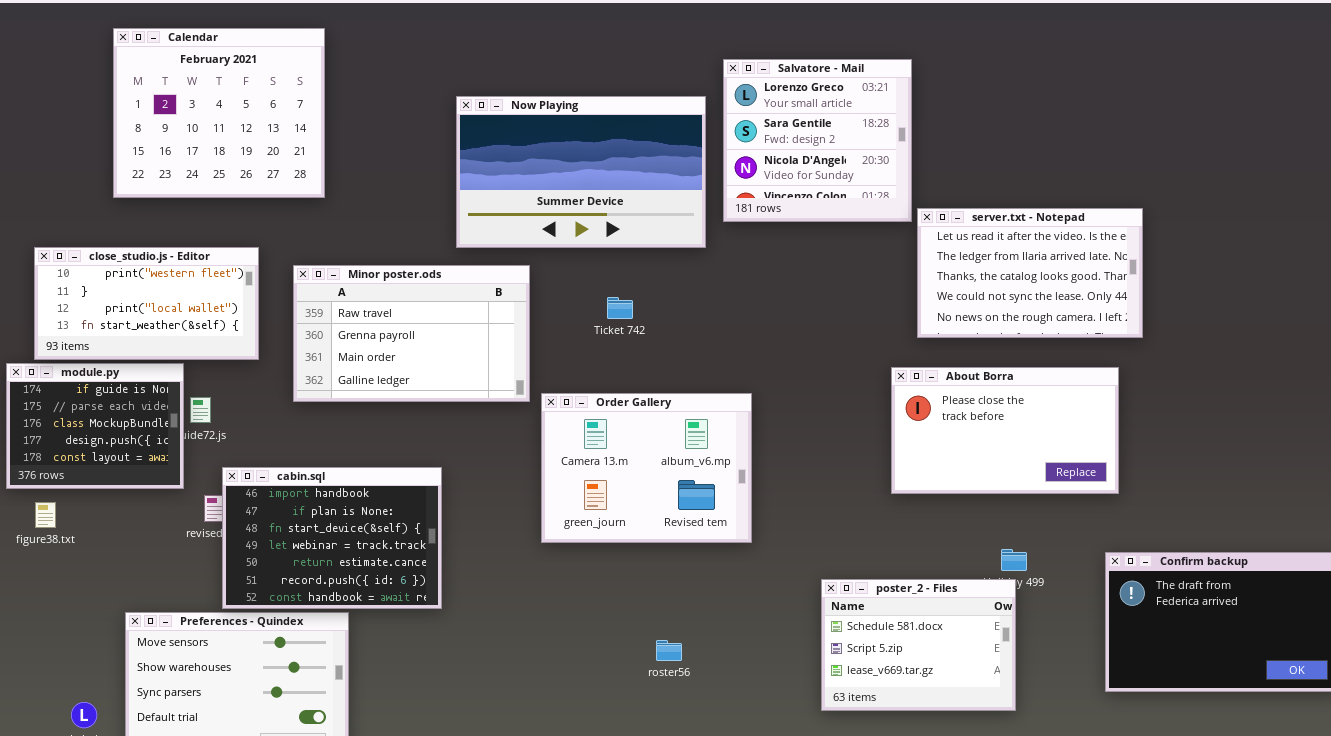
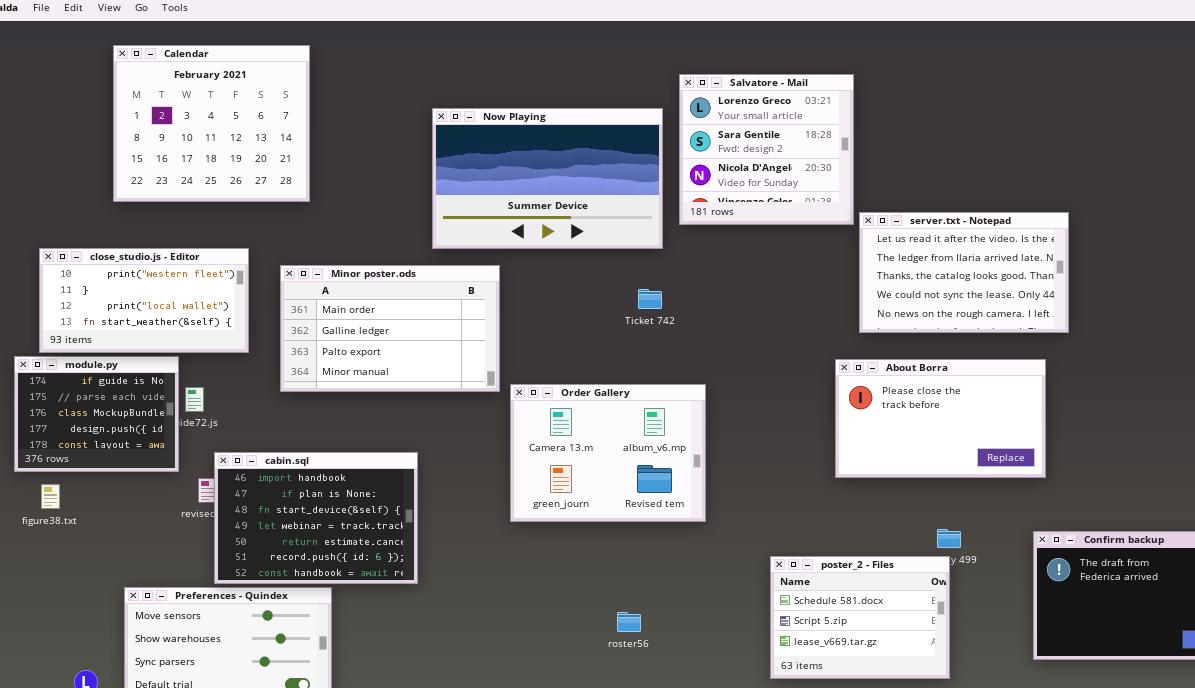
Minor poster.ods: [293,265,530,402] -> [280,265,500,392], scrolled down 2 rows
Ticket 742: [607,297,633,319] -> [638,289,662,309], moved

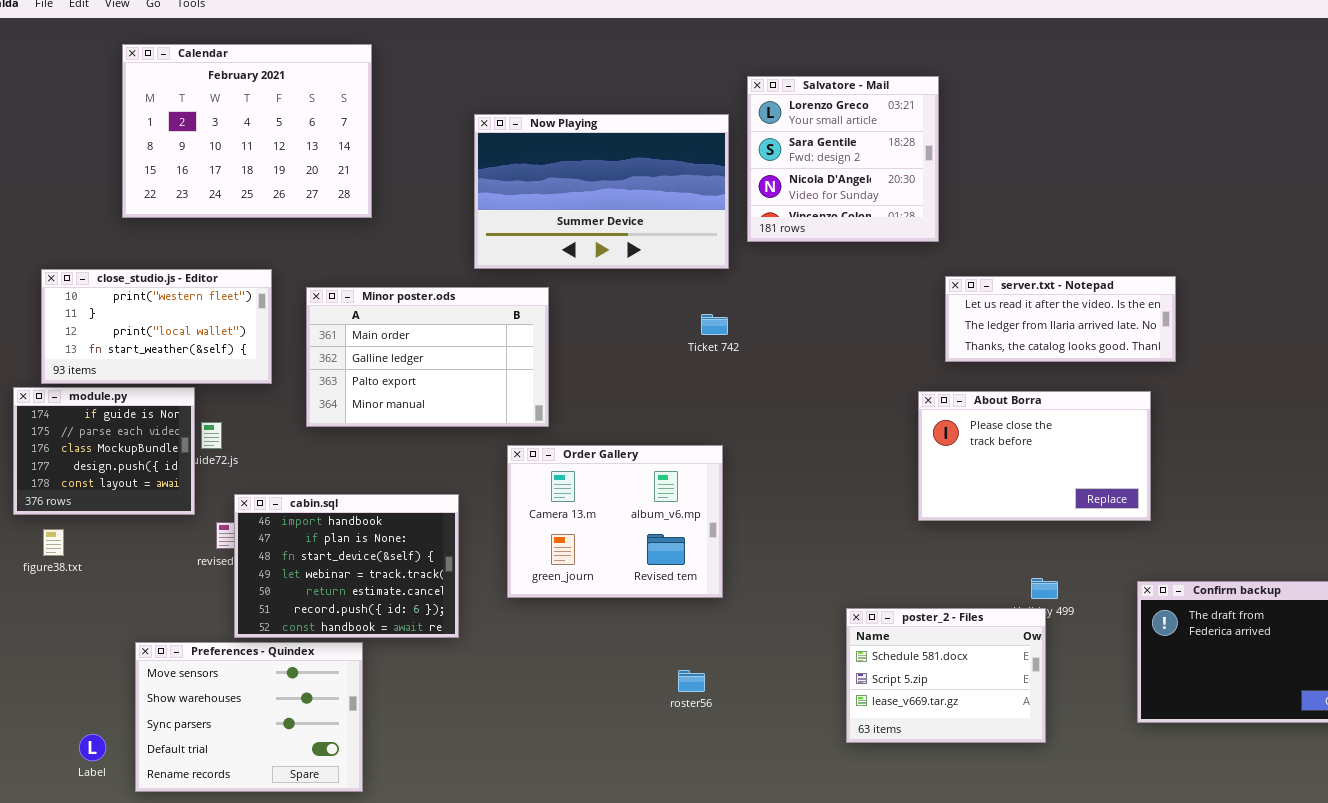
Calendar: [113,45,310,202] -> [122,44,372,218], resized
server.txt - Notepad: [859,212,1069,333] -> [945,276,1176,362], resized
Order Gallery: [510,384,706,522] -> [507,445,723,598], moved

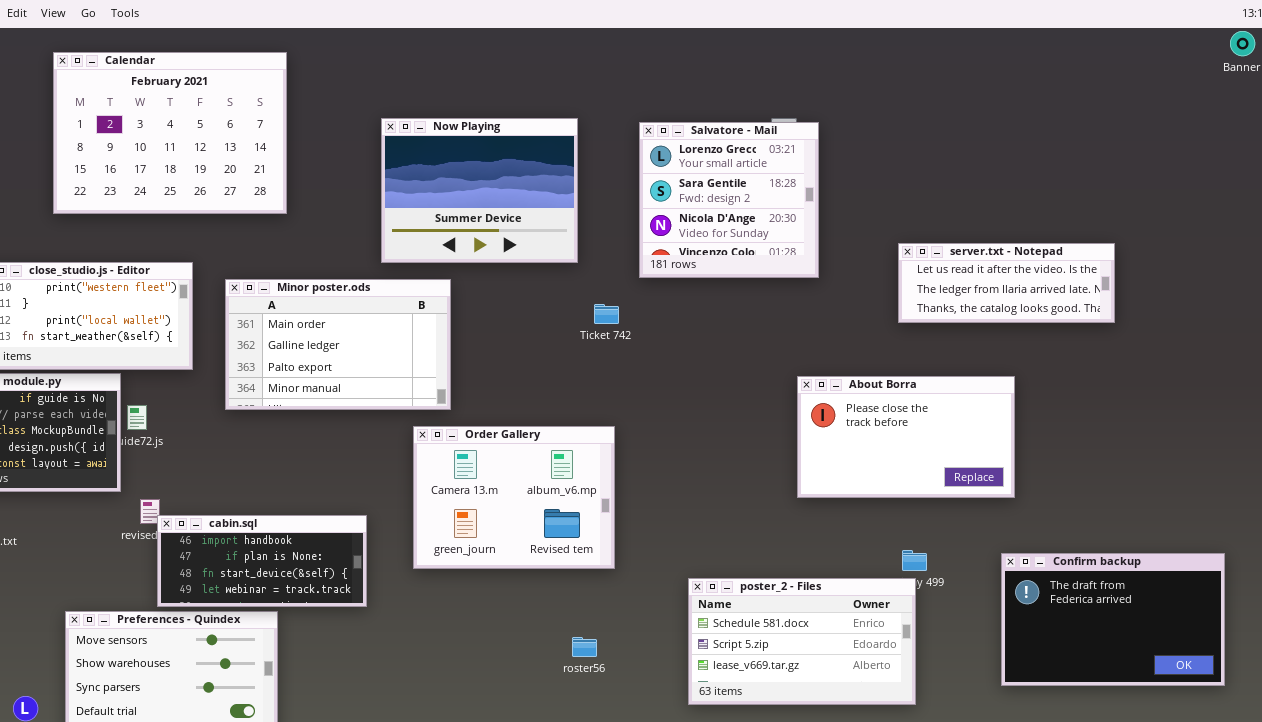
Salvatore - Mail: [747,76,939,242] -> [639,122,819,278], moved
Now Playing: [474,114,729,269] -> [381,118,578,263], resized
server.txt - Notepad: [945,276,1176,362] -> [898,243,1115,323], moved
cabin.sql: [234,494,459,638] -> [157,515,367,607], resized
poster_2 - Files: [846,608,1046,743] -> [688,578,916,705], resized

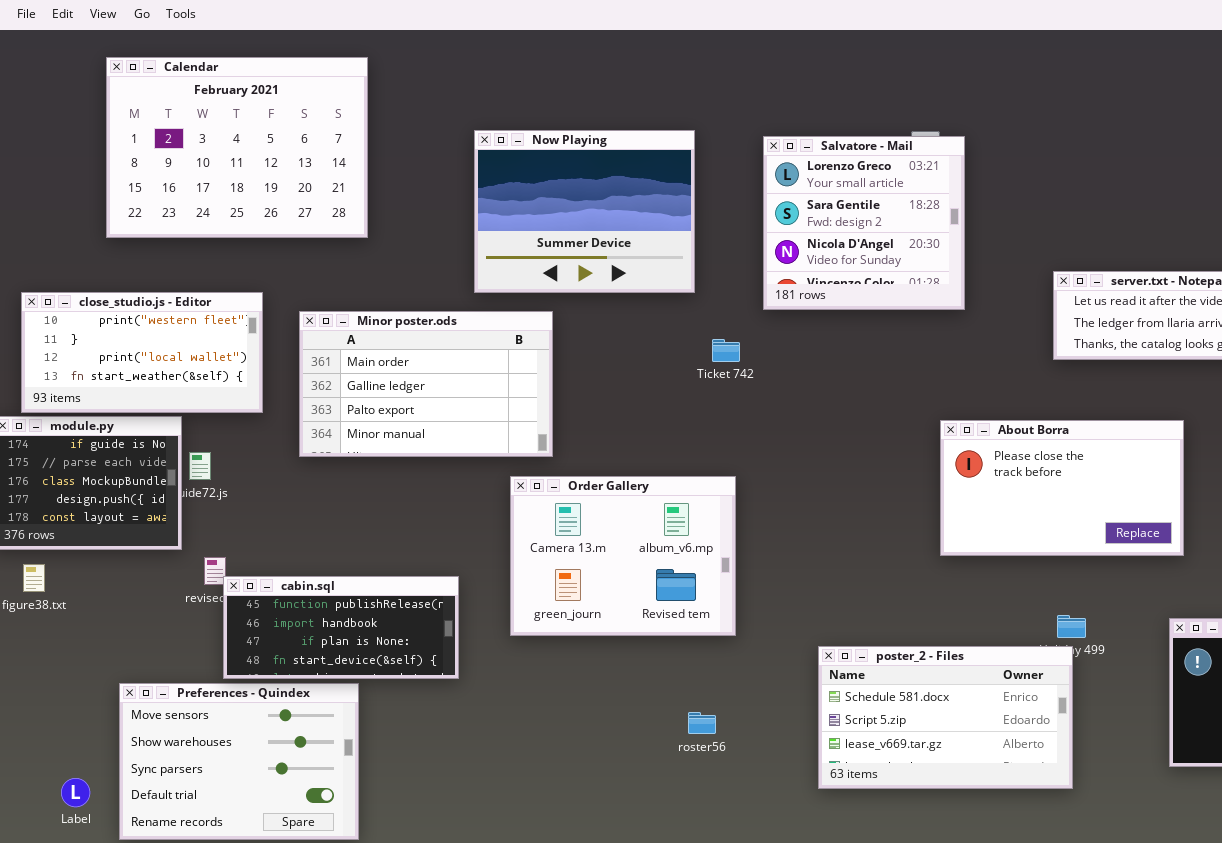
cabin.sql: [157,515,367,607] -> [223,576,459,679], scrolled up 1 row

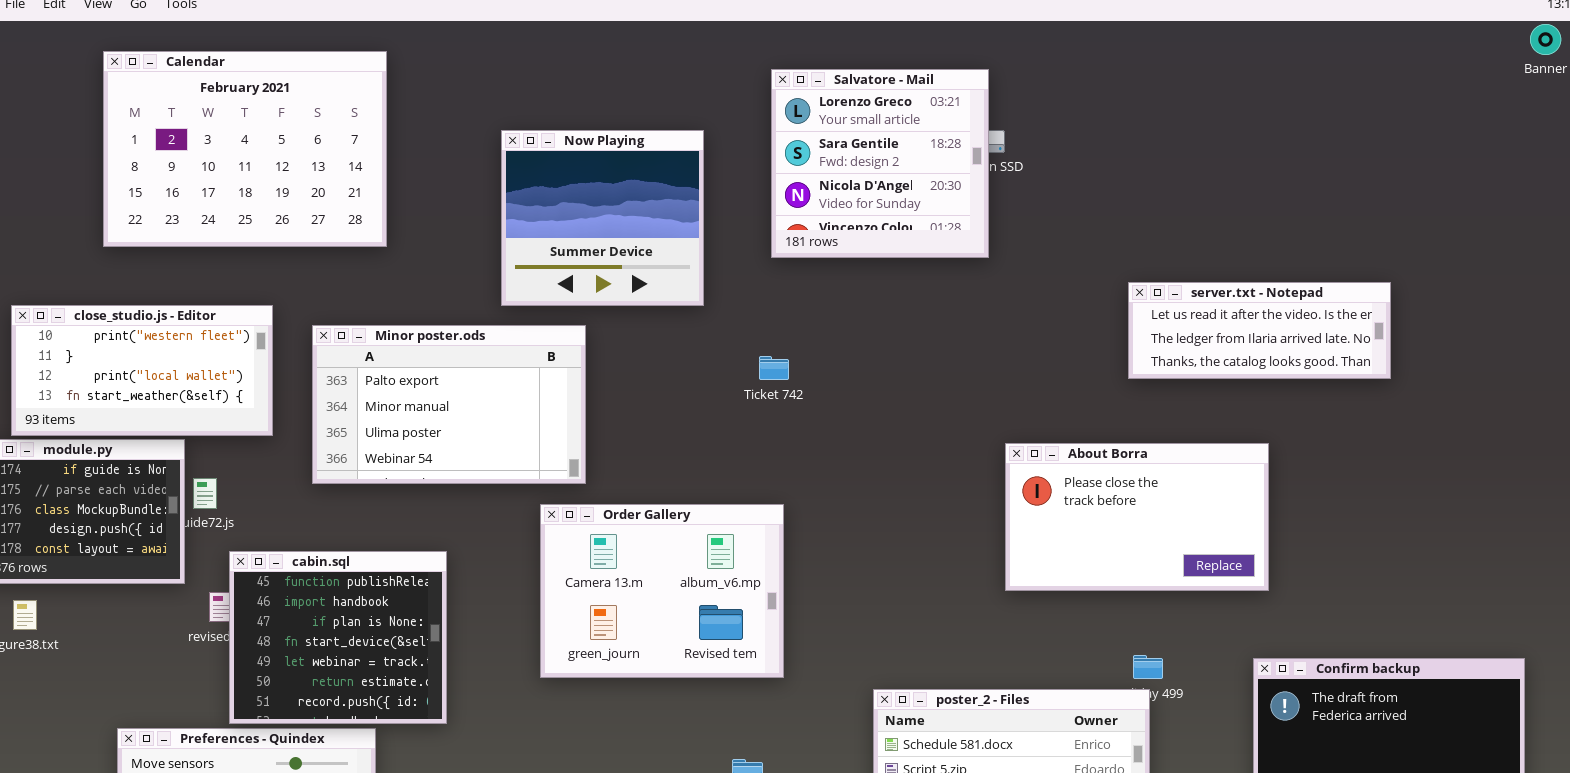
Now Playing: [474,130,695,293] -> [501,130,704,306], resized
Salvatore - Mail: [763,136,965,310] -> [771,69,989,258], moved
Minor poster.ods: [299,311,553,457] -> [312,325,586,484], scrolled down 2 rows
cabin.sql: [223,576,459,679] -> [229,551,447,724], resized

